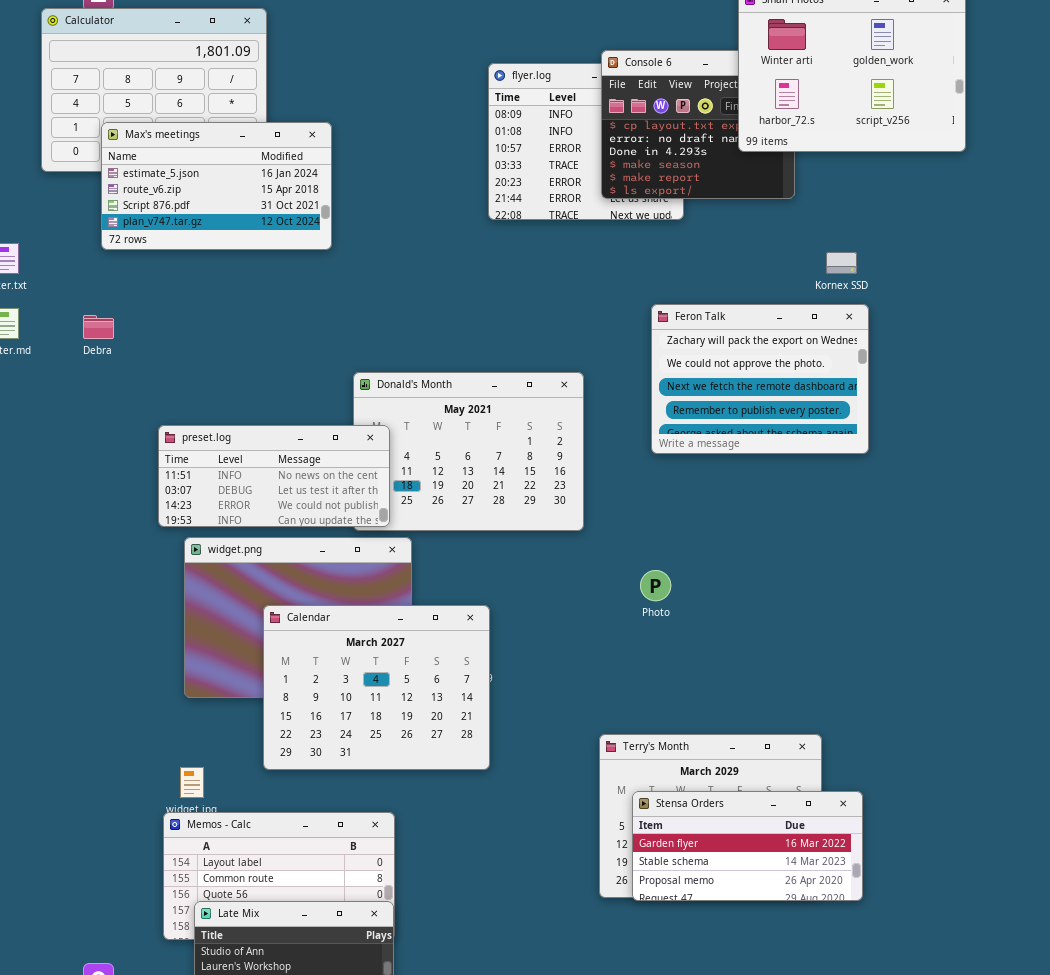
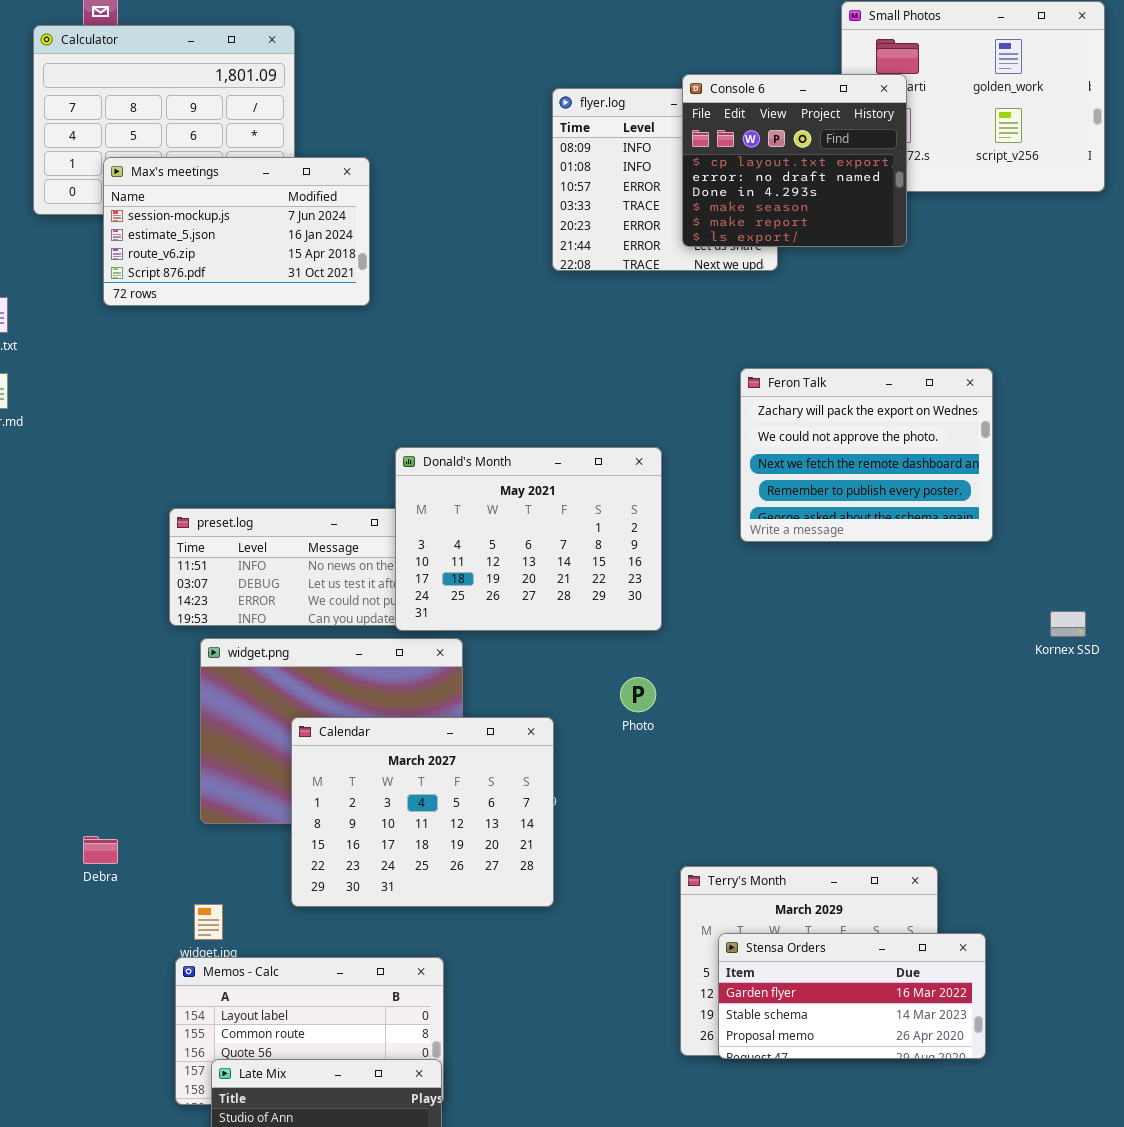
Console 6: [601,50,795,199] -> [682,74,907,247], raised
Max's meetings: [101,122,332,250] -> [103,157,370,306], scrolled up 1 row
Kornex SSD: [826,252,857,274] -> [1050,611,1086,637], moved
Debra: [83,315,114,339] -> [83,836,118,864], moved
Donald's Month: [353,372,584,531] -> [395,447,662,631], raised
Photo: [640,570,671,601] -> [620,677,656,712], moved

